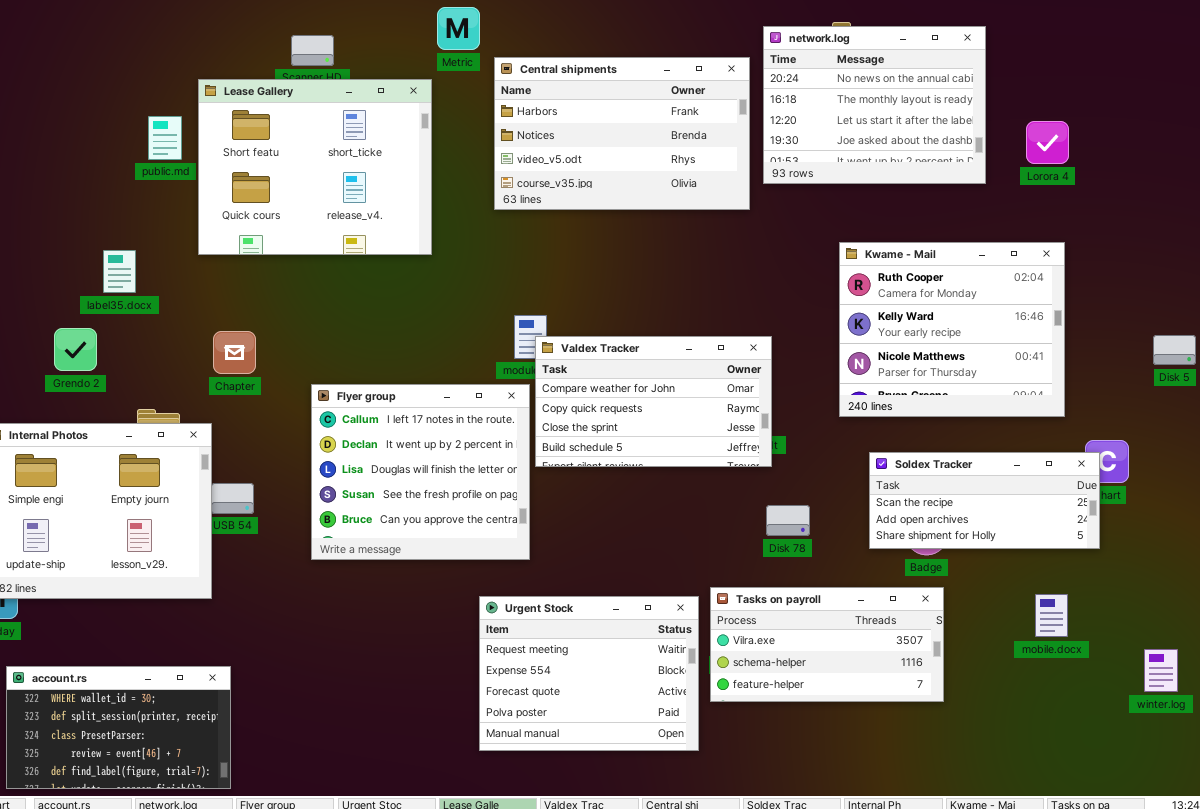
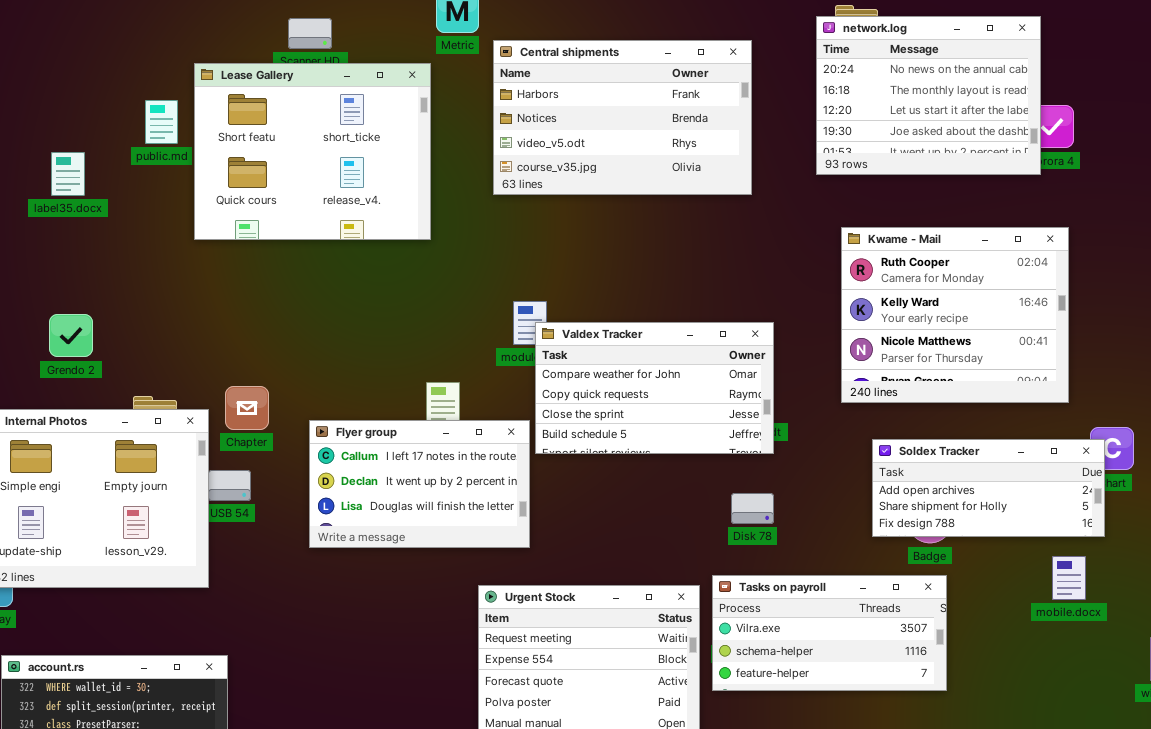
network.log: [763,26,986,184] -> [816,16,1041,175], moved
label35.docx: [103,250,136,293] -> [51,152,85,196], moved
Chapter: [213,331,256,374] -> [225,386,269,430], moved
Flyer group: [311,384,530,560] -> [309,420,530,548], resized
Soldex Tracker: [869,452,1100,549] -> [872,439,1105,537], scrolled down 1 row
Disk 78: [766,505,810,536] -> [731,493,774,524], moved
mobile.docx: [1035,594,1068,637] -> [1052,556,1086,600], moved

